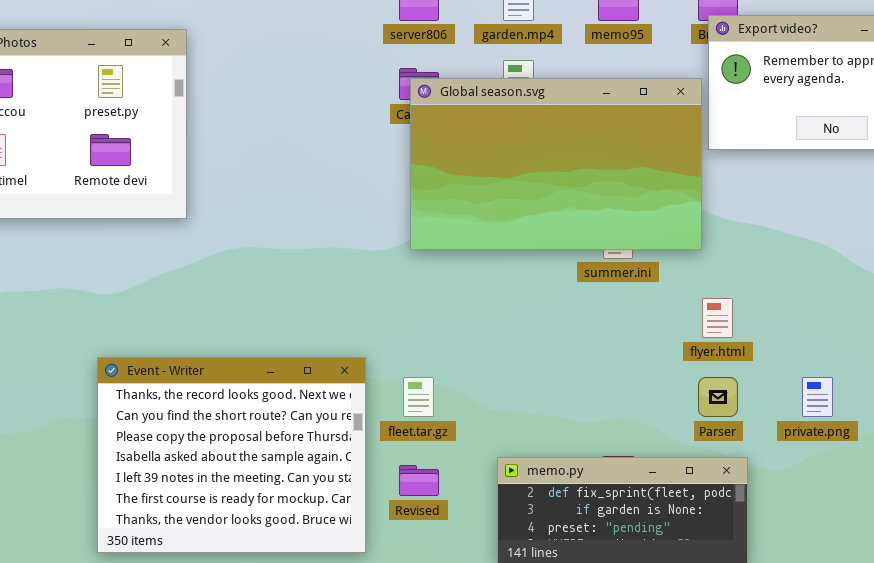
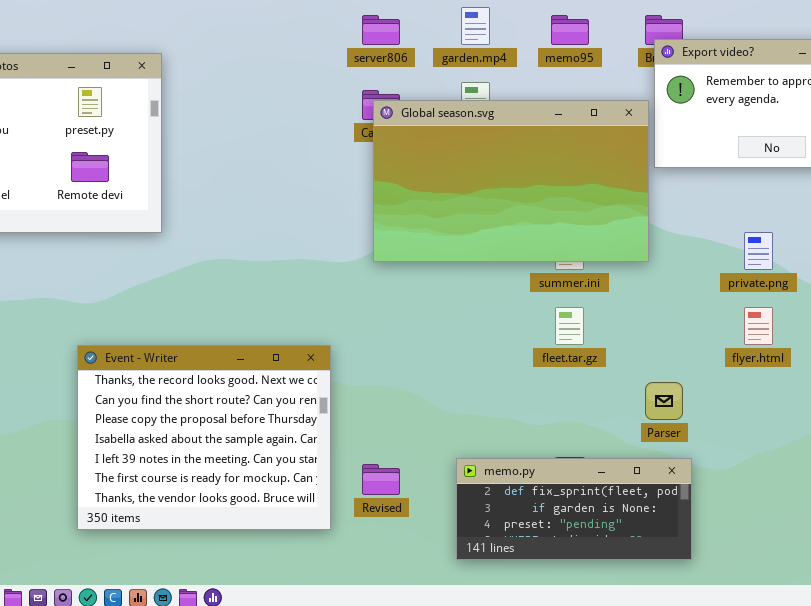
flyer.html: [702,298,733,338] -> [744,307,773,345], moved
Event - Writer: [97,357,366,553] -> [77,345,331,530], moved
fleet.tar.gz: [403,377,434,417] -> [555,307,584,345], moved
private.png: [802,377,833,417] -> [744,232,773,270], moved

